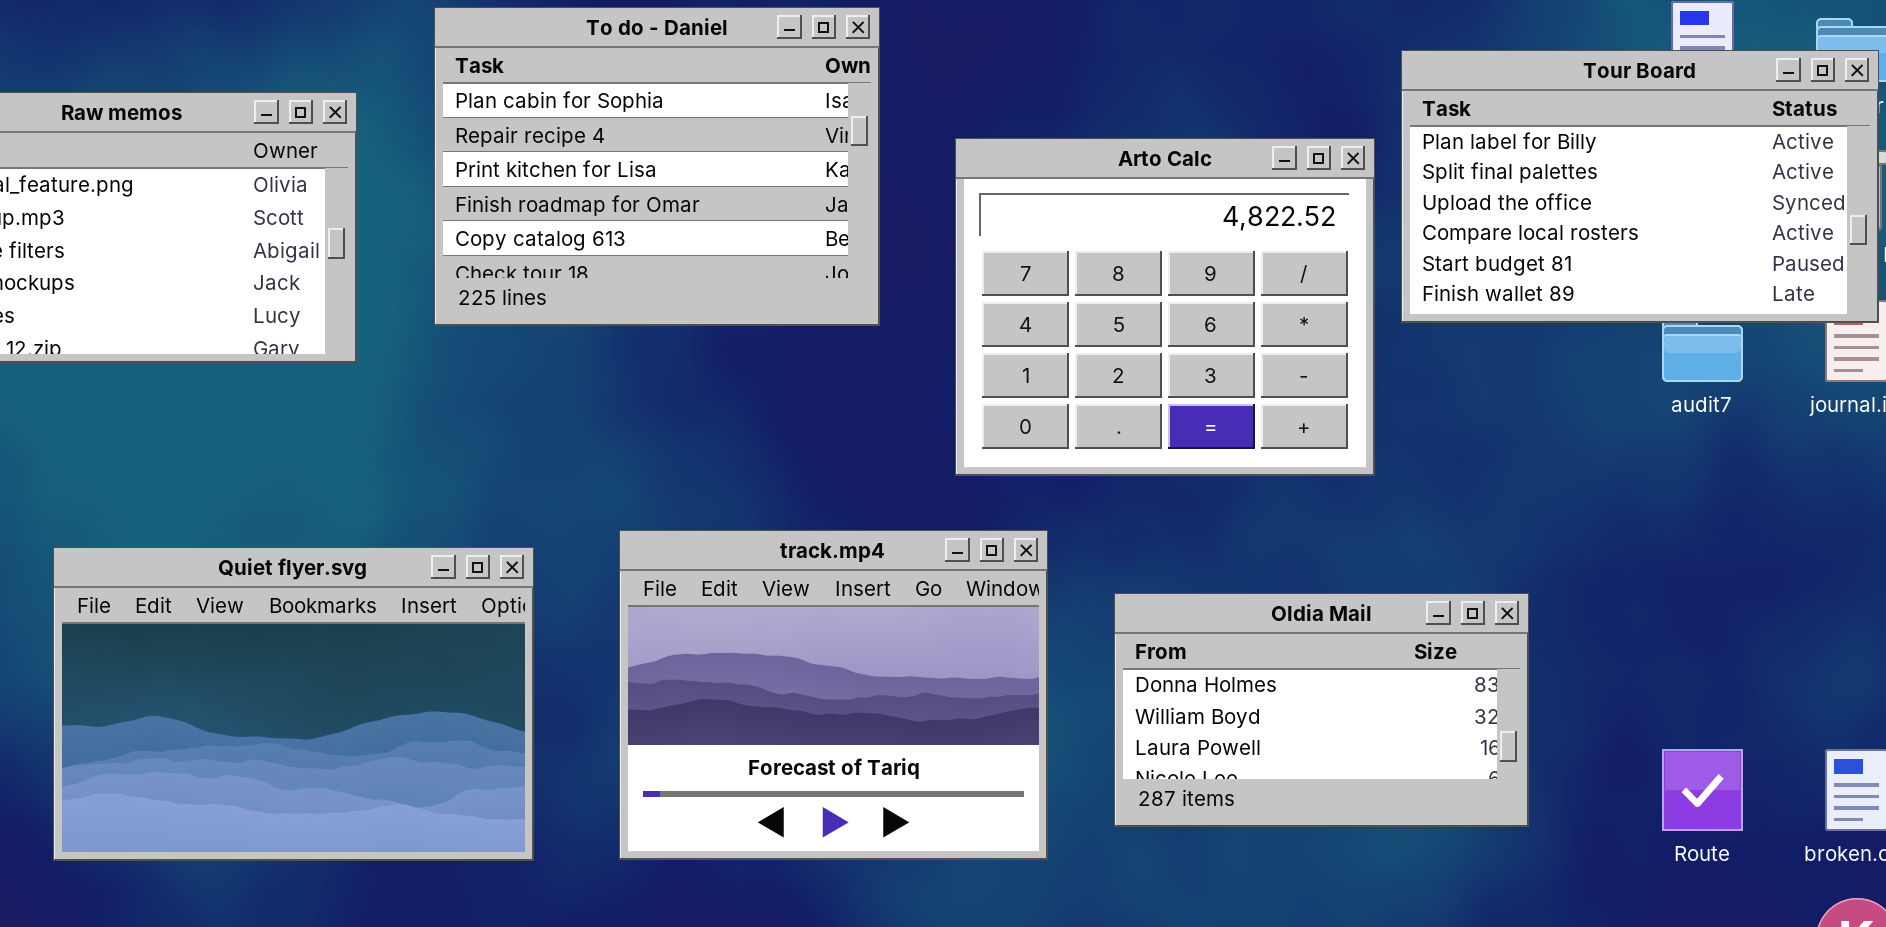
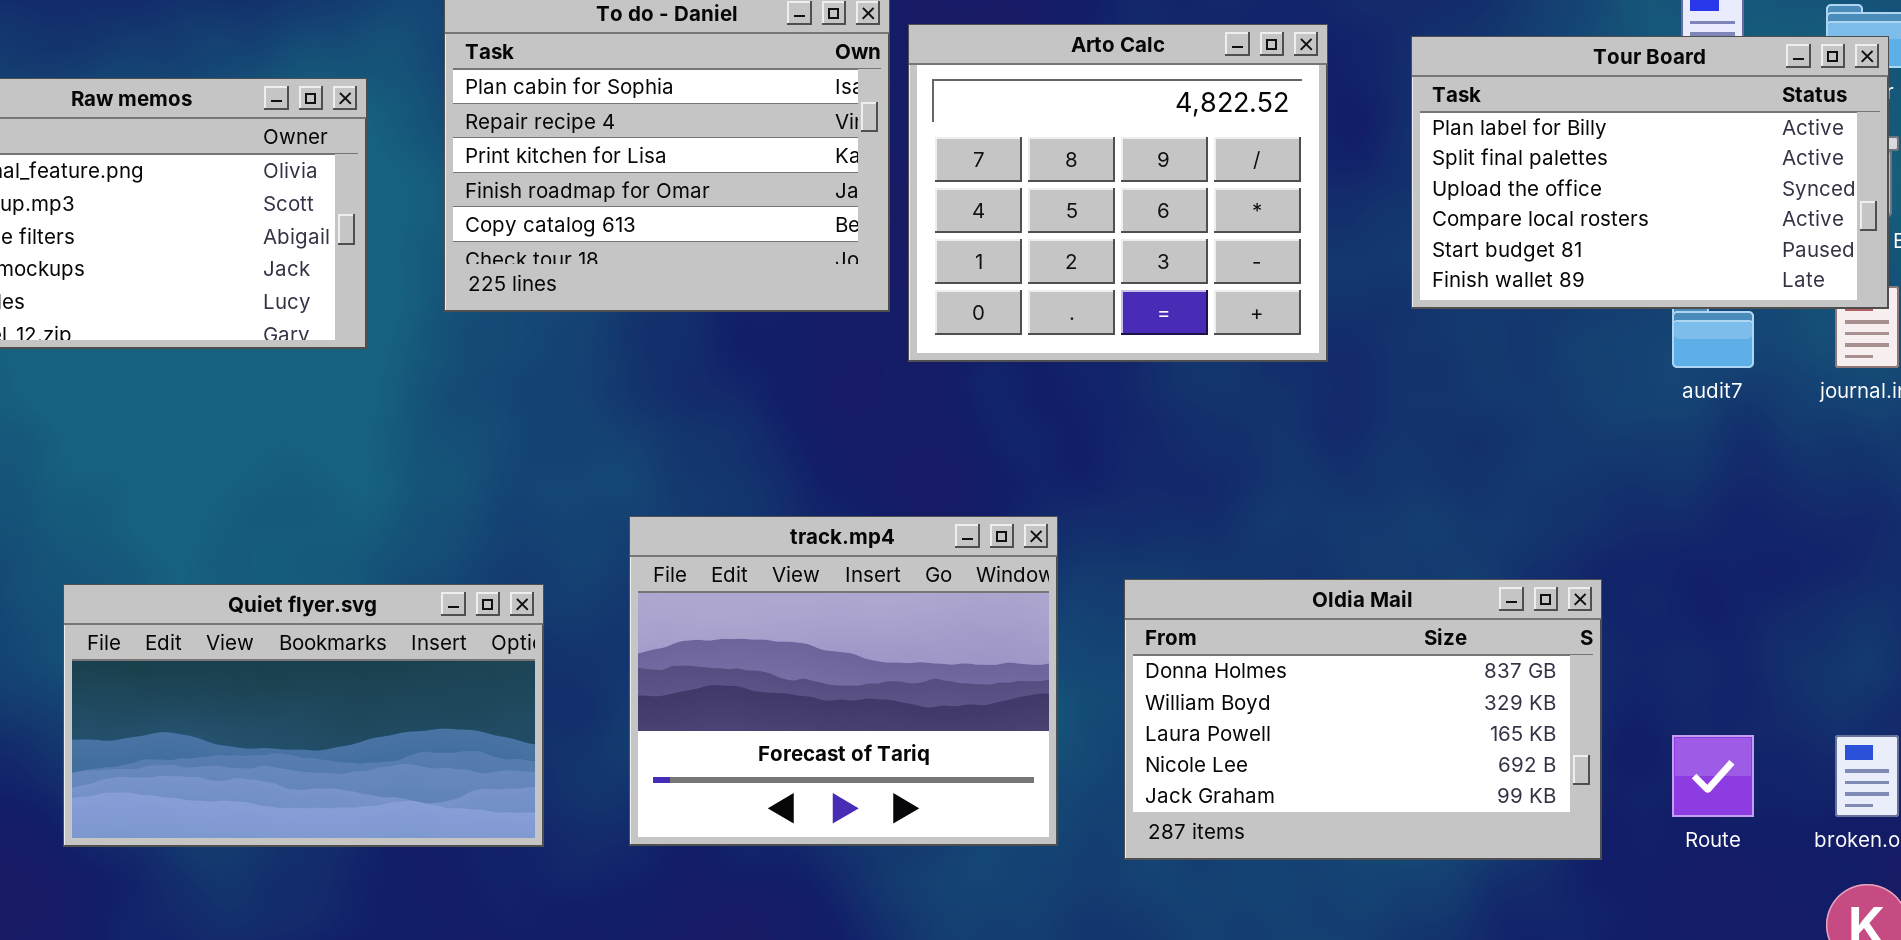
Arto Calc: [955,138,1375,476] -> [908,24,1328,362], moved
Quiet flyer.svg: [53,547,534,861] -> [63,584,544,847], resized
Oldia Mail: [1114,593,1529,827] -> [1124,579,1602,860], resized

